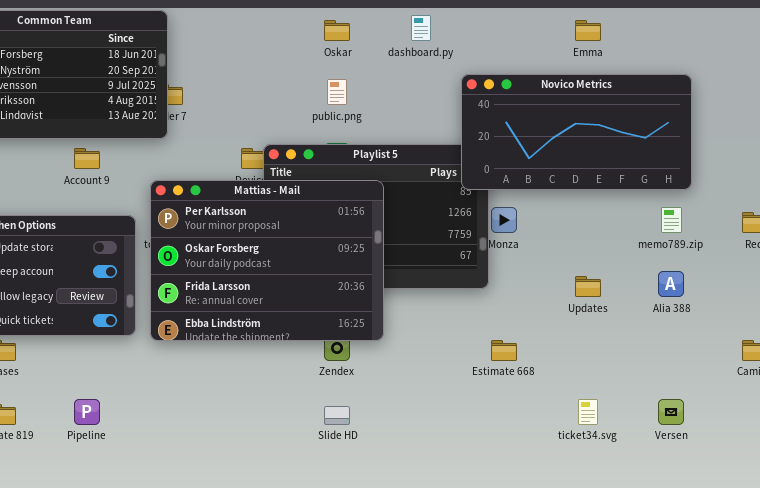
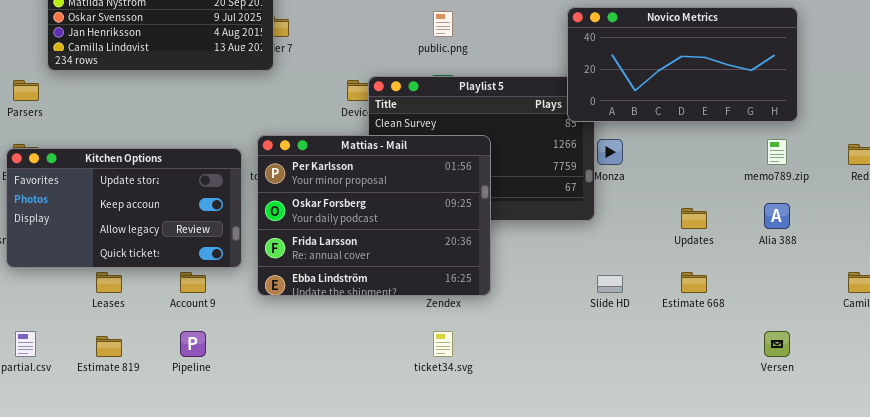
Account 9: [74,148,100,169] -> [180,272,206,293], moved
Mattias - Mail: [150,180,384,341] -> [257,135,491,296], moved
Estimate 668: [491,340,517,361] -> [681,272,707,293], moved
ticket34.svg: [578,399,598,425] -> [433,331,453,357], moved
Slide HD: [324,406,350,425] -> [597,275,623,293], moved

